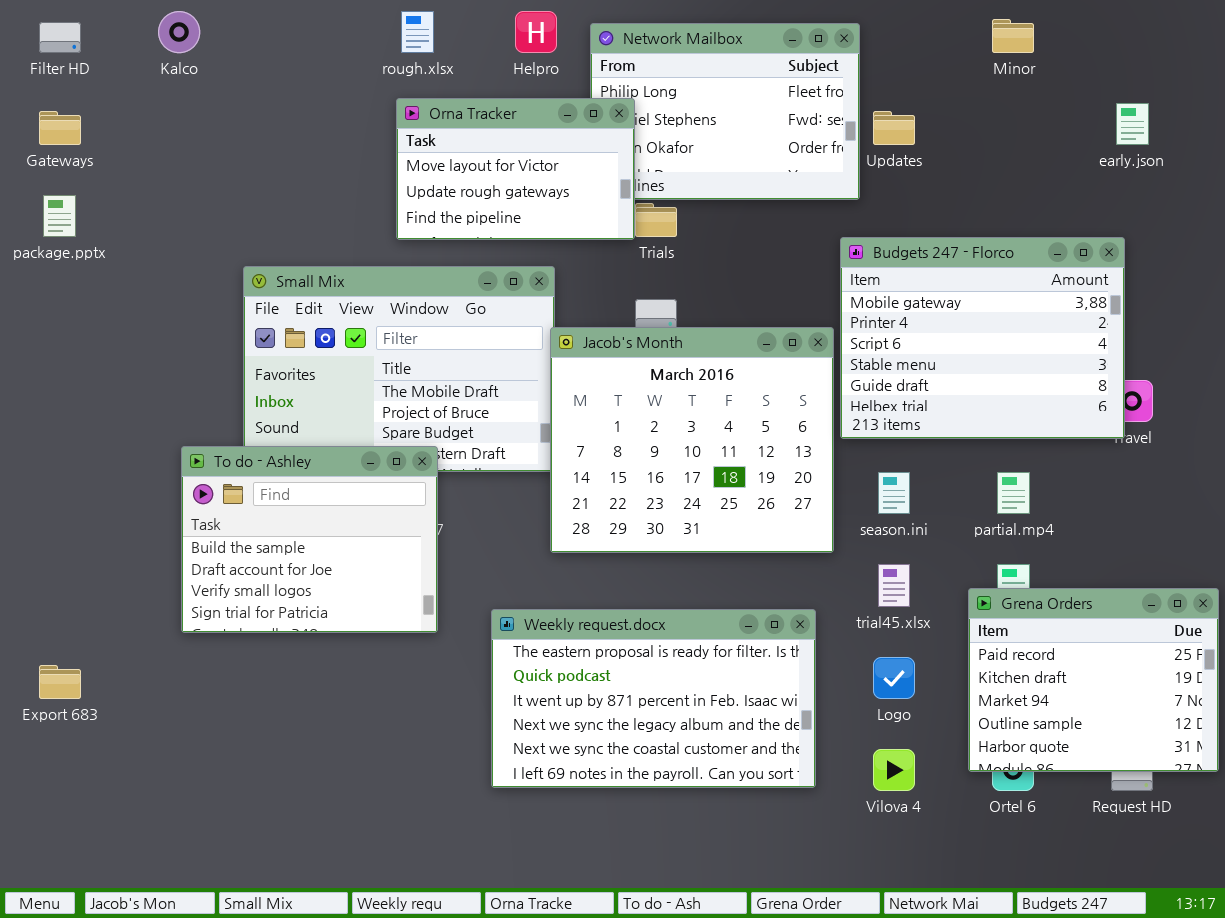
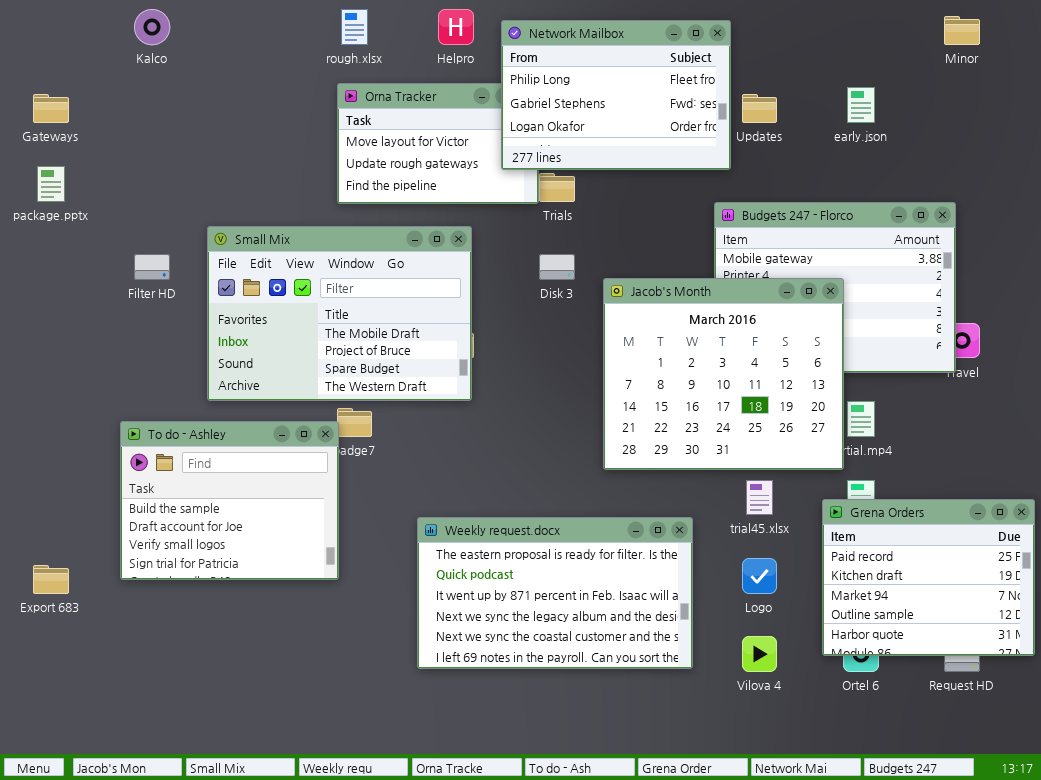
Minor: [992,19,1034,53] -> [944,16,980,45], moved
Filter HD: [39,22,81,53] -> [134,254,170,280], moved
Network Mailbox: [590,23,860,200] -> [501,20,731,170], raised
early.json: [1116,103,1149,145] -> [847,87,875,123], moved
Jacob's Month: [550,327,834,553] -> [603,278,844,470], moved
To do - Ashley: [181,446,438,633] -> [120,421,339,580], moved

